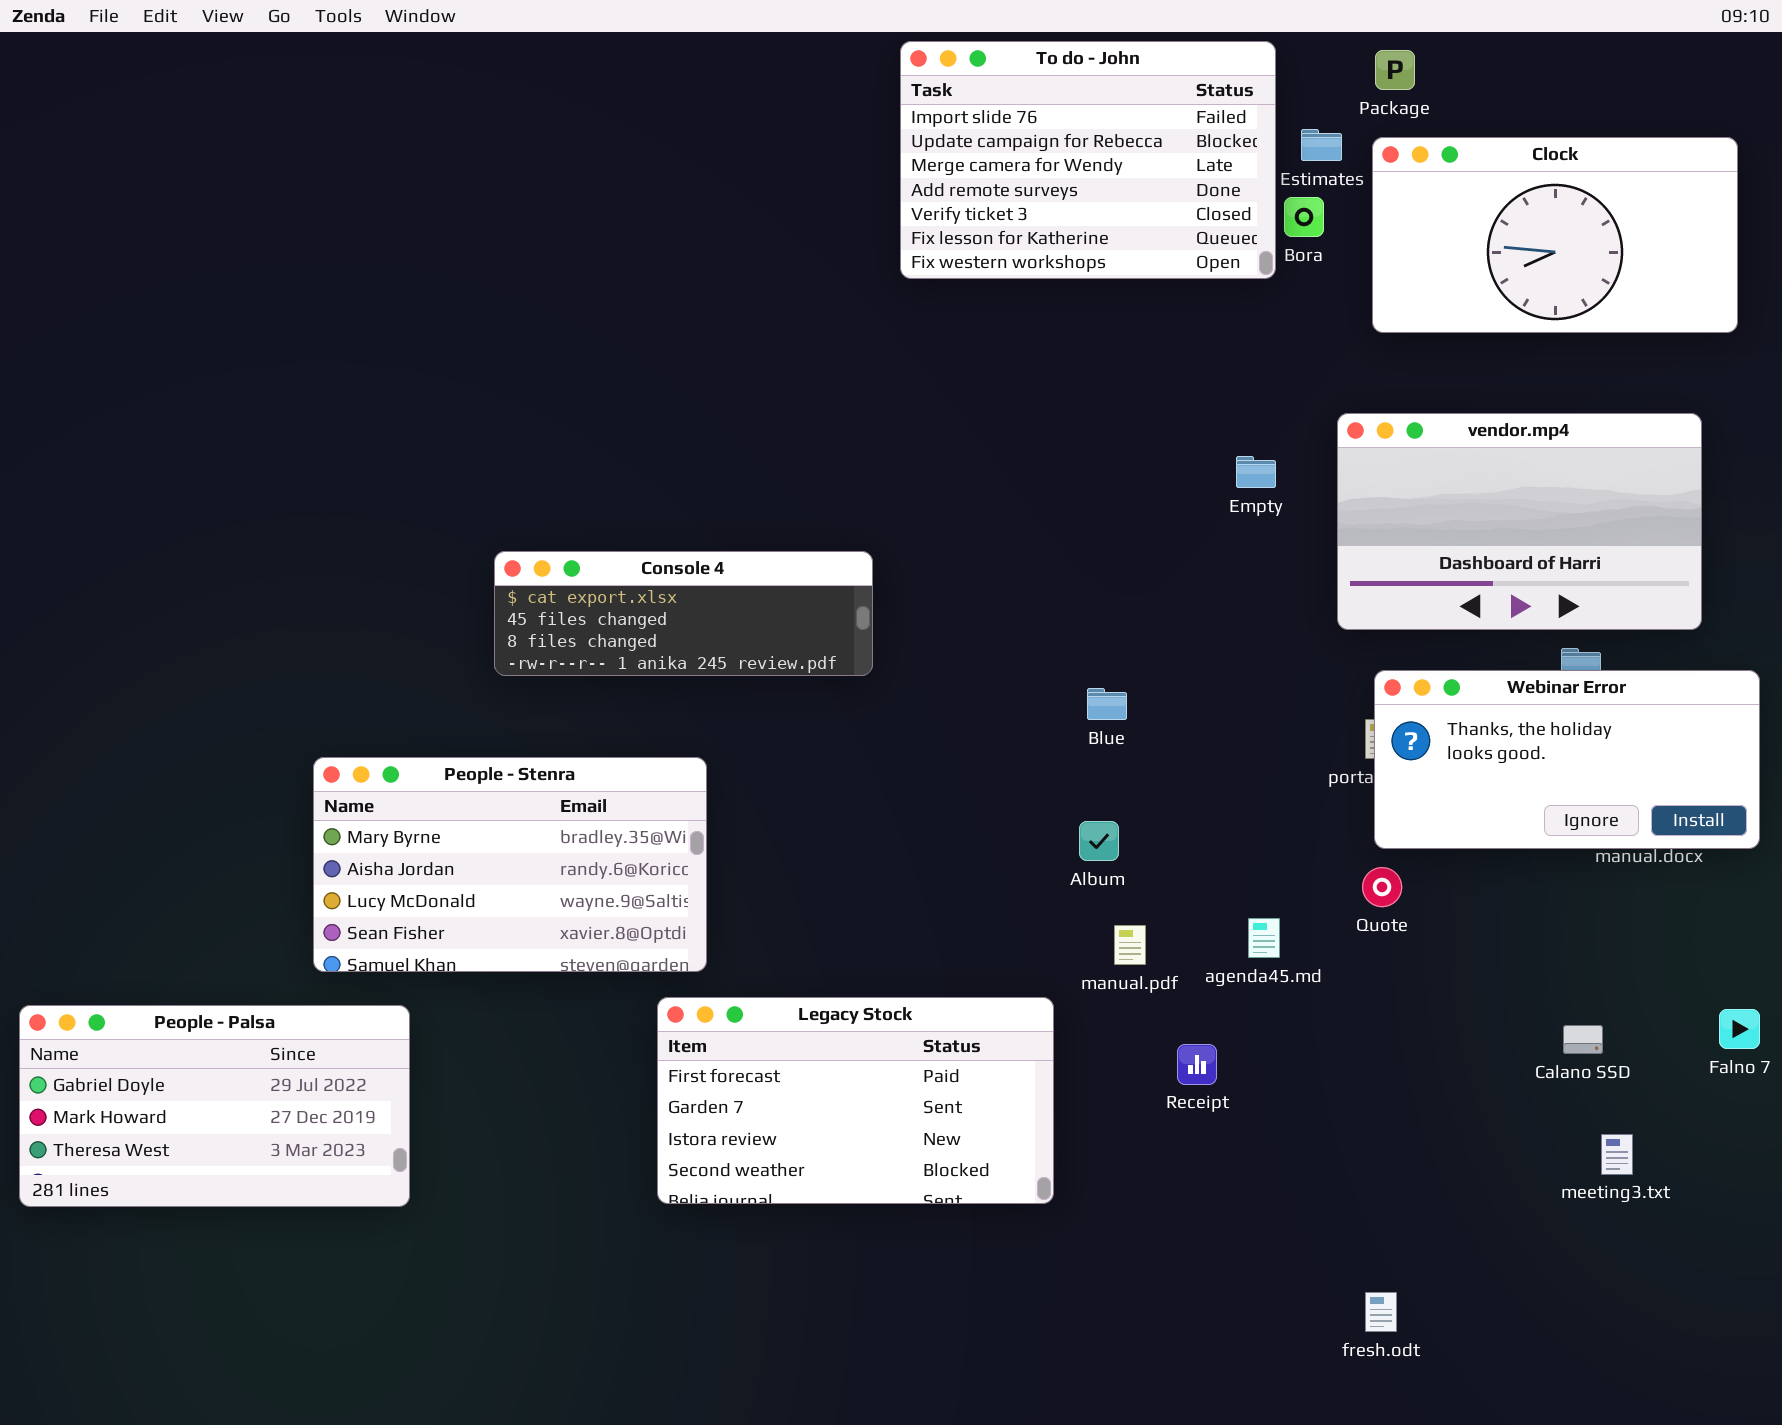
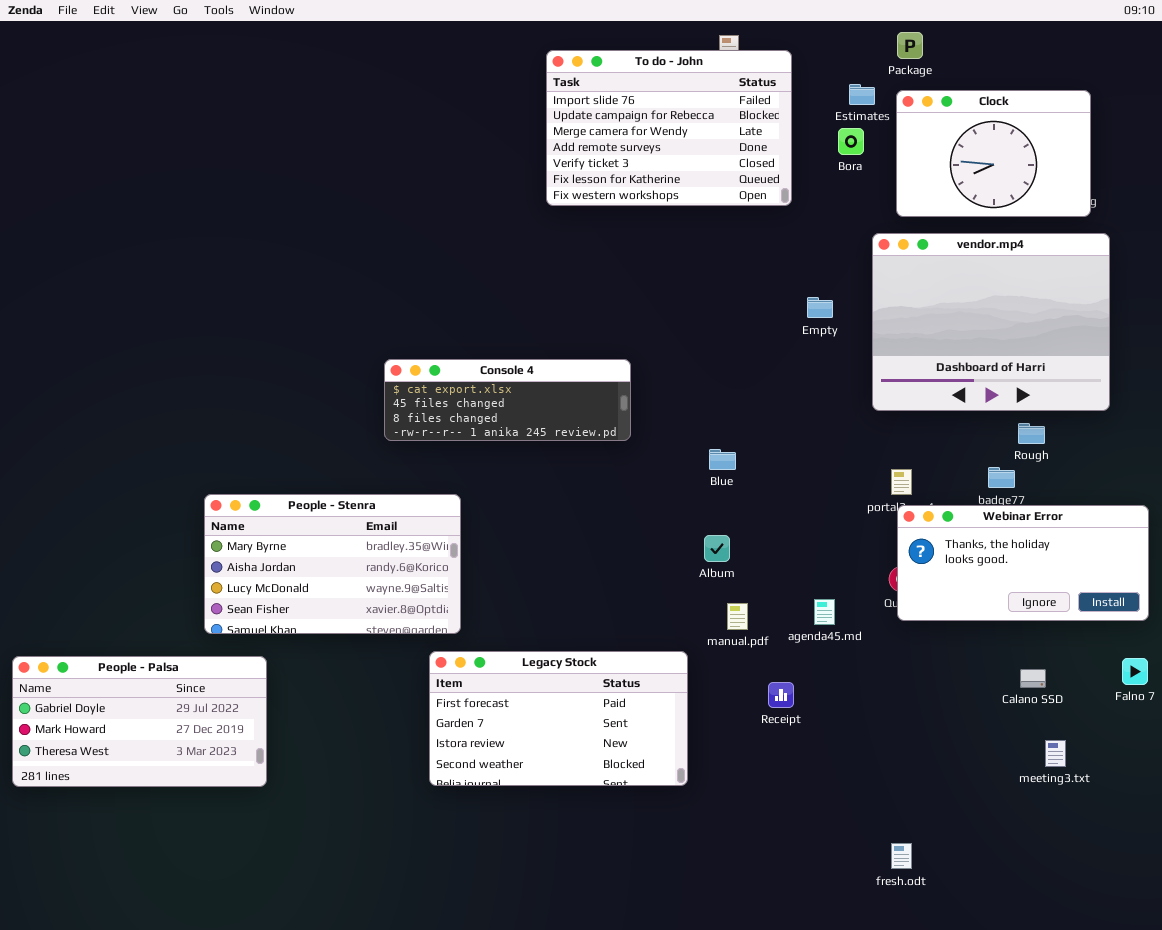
To do - John: [900,41,1276,279] -> [546,50,792,206], moved
Clock: [1372,137,1738,333] -> [896,90,1091,217], resized
vendor.mp4: [1337,413,1702,630] -> [872,233,1110,411], resized
Console 4: [494,551,873,676] -> [384,359,631,441], moved
Webinar Error: [1374,670,1760,849] -> [897,505,1149,621], moved

